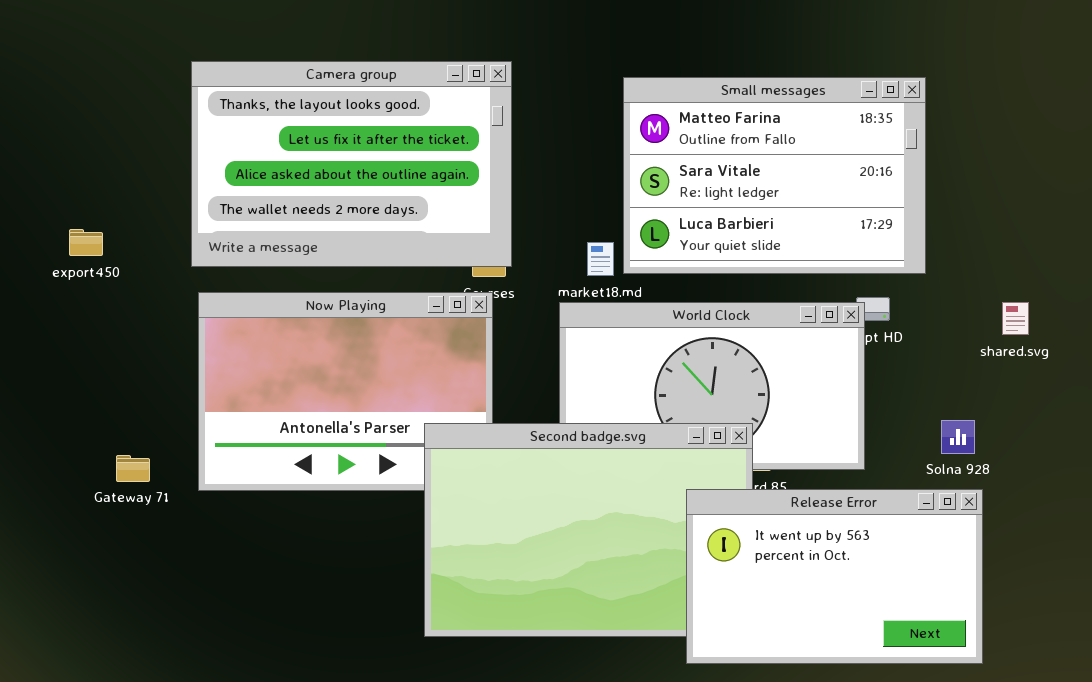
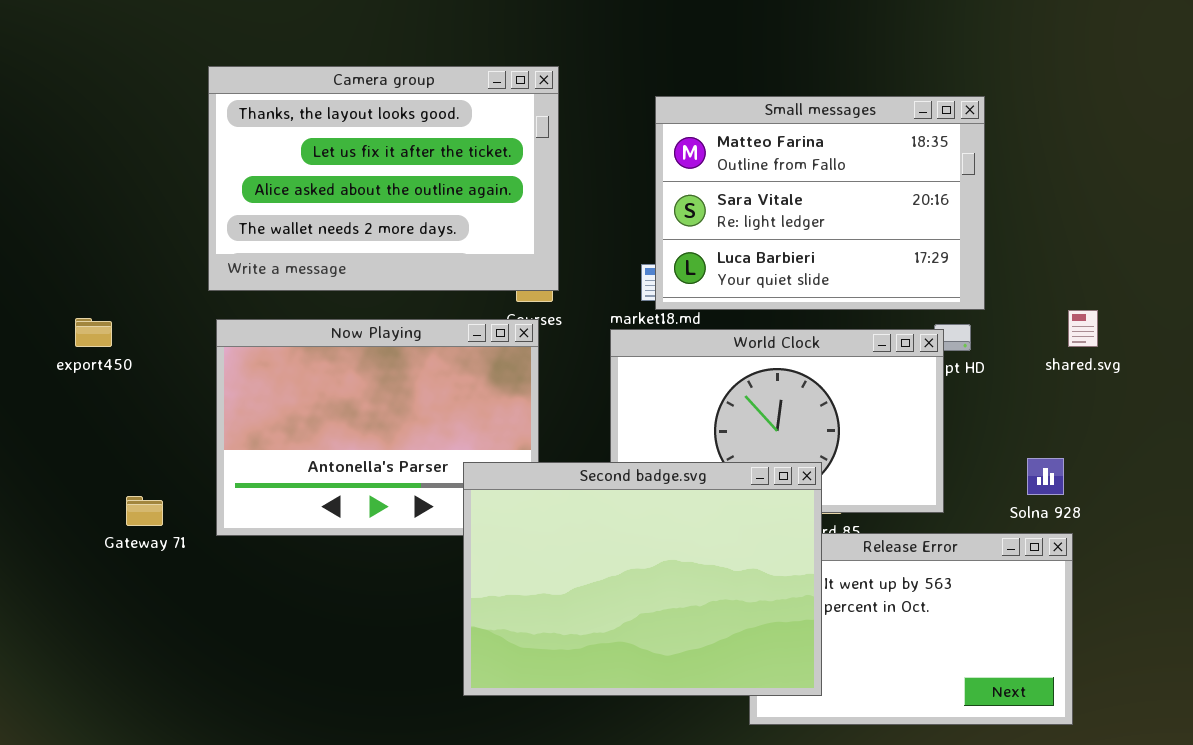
Small messages: [623,77,926,274] -> [655,96,985,310], moved
export450: [69,229,103,256] -> [75,318,112,347], moved
shared.svg: [1002,302,1029,335] -> [1068,310,1098,347], moved
Second badge.svg: [424,423,753,637] -> [463,462,822,696], raised

